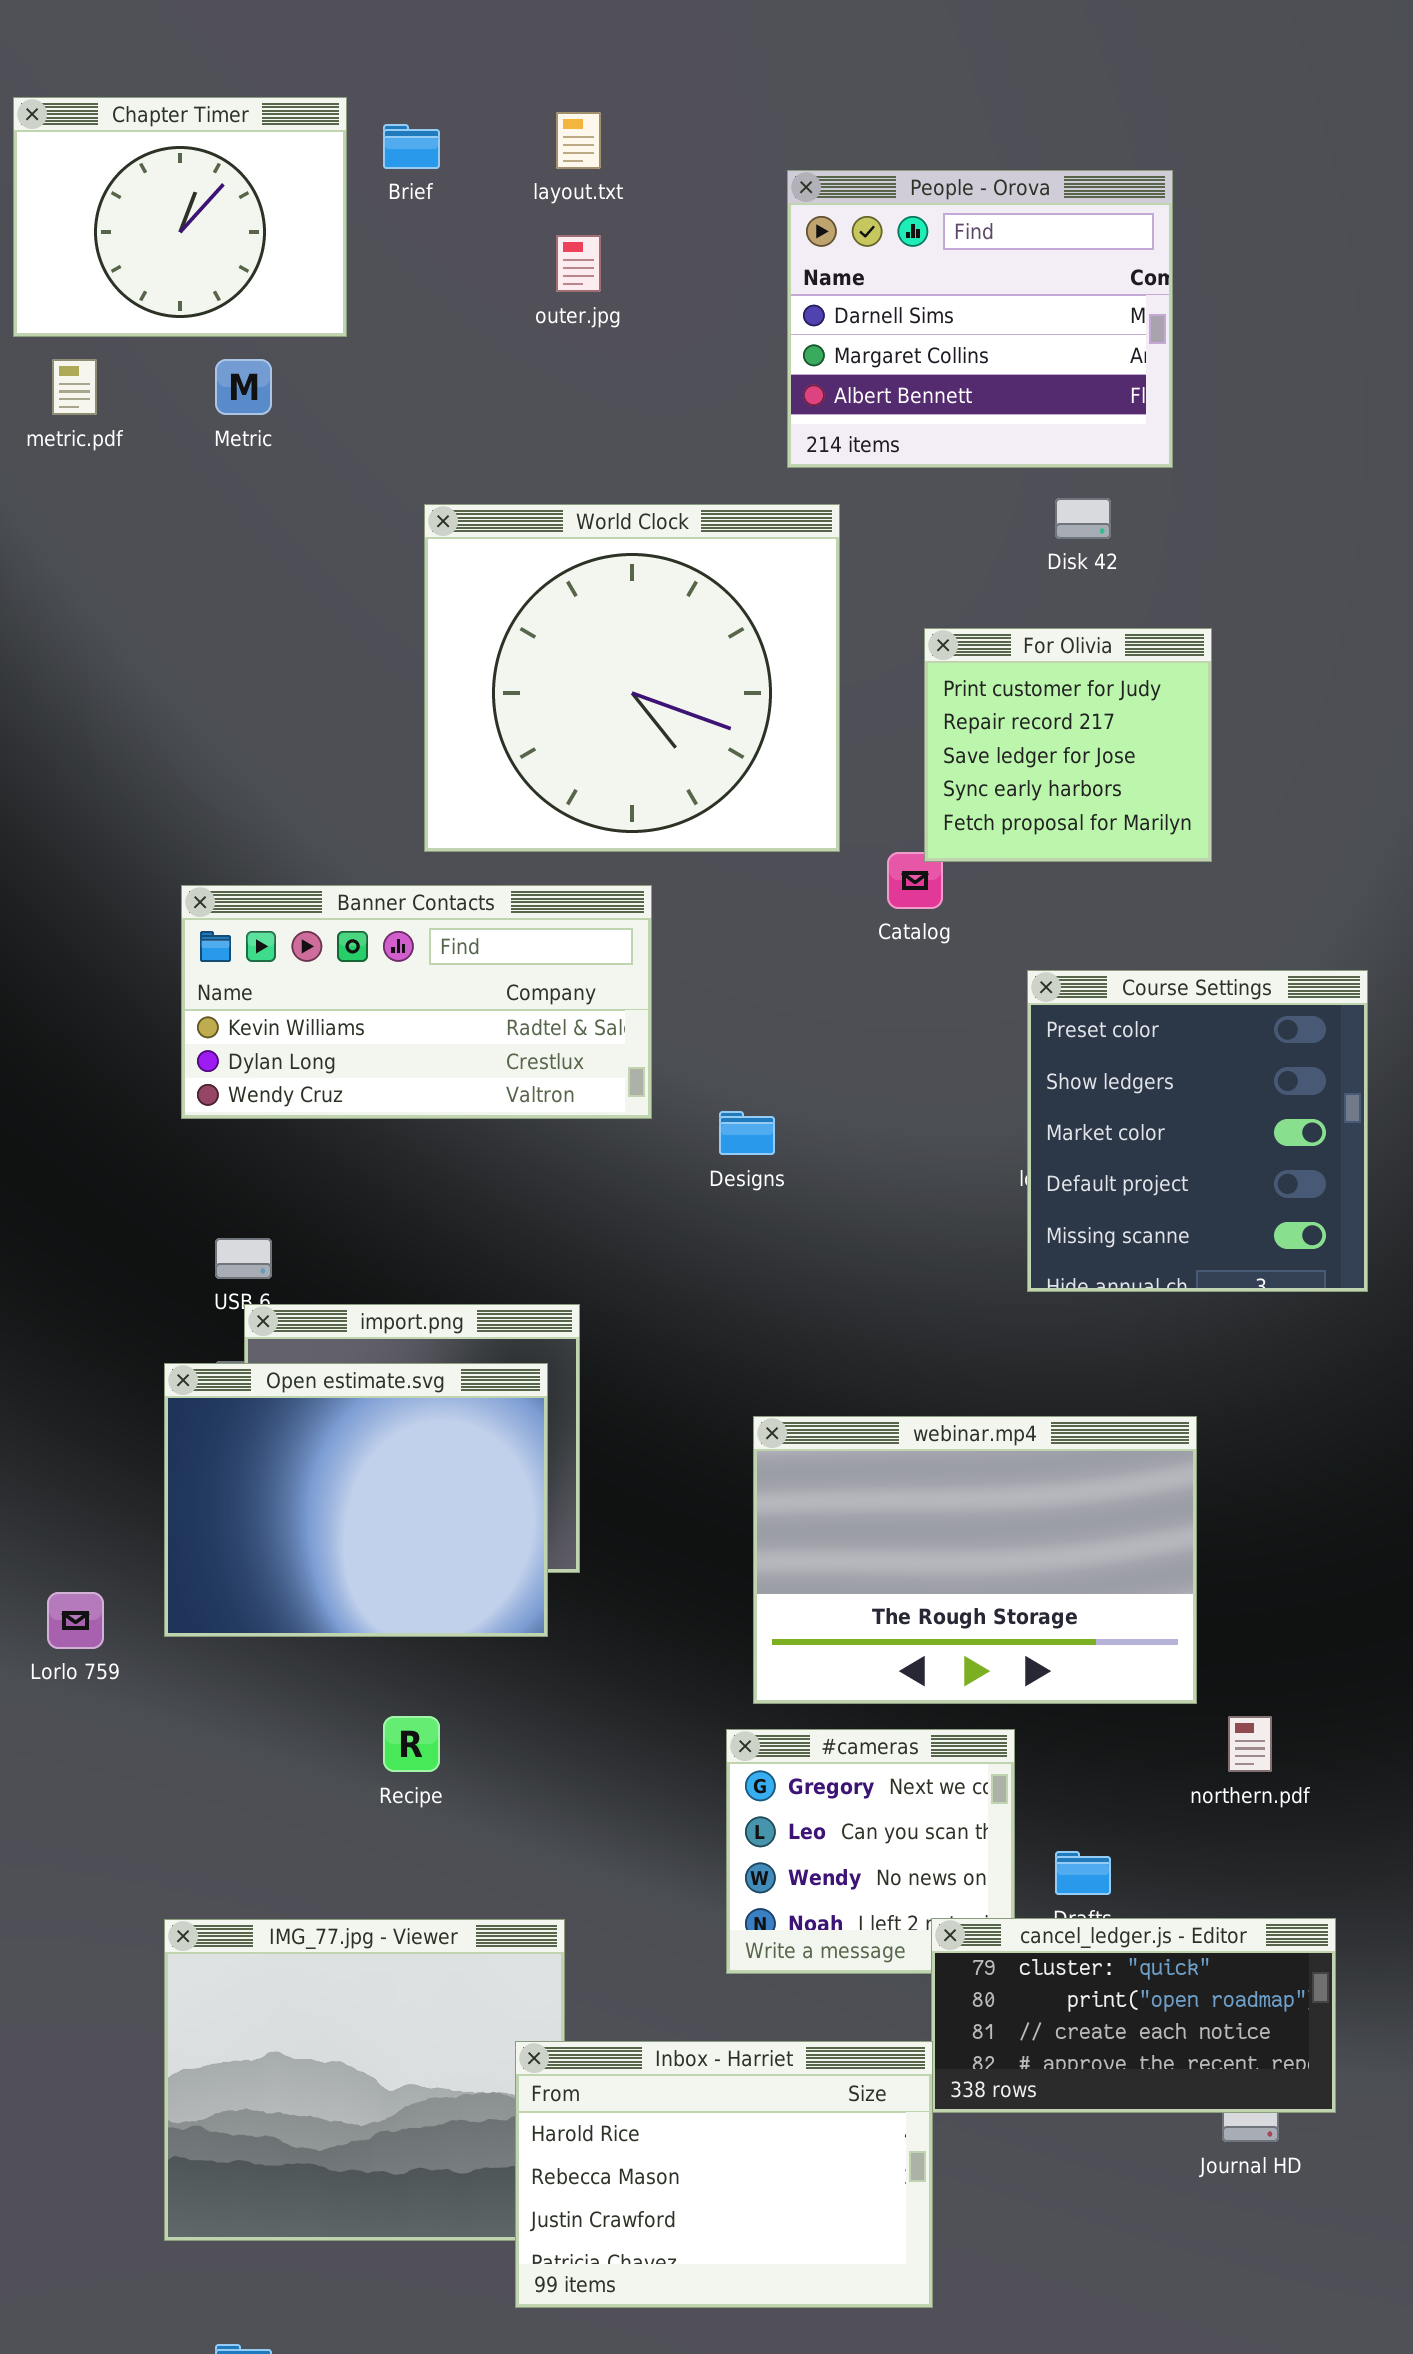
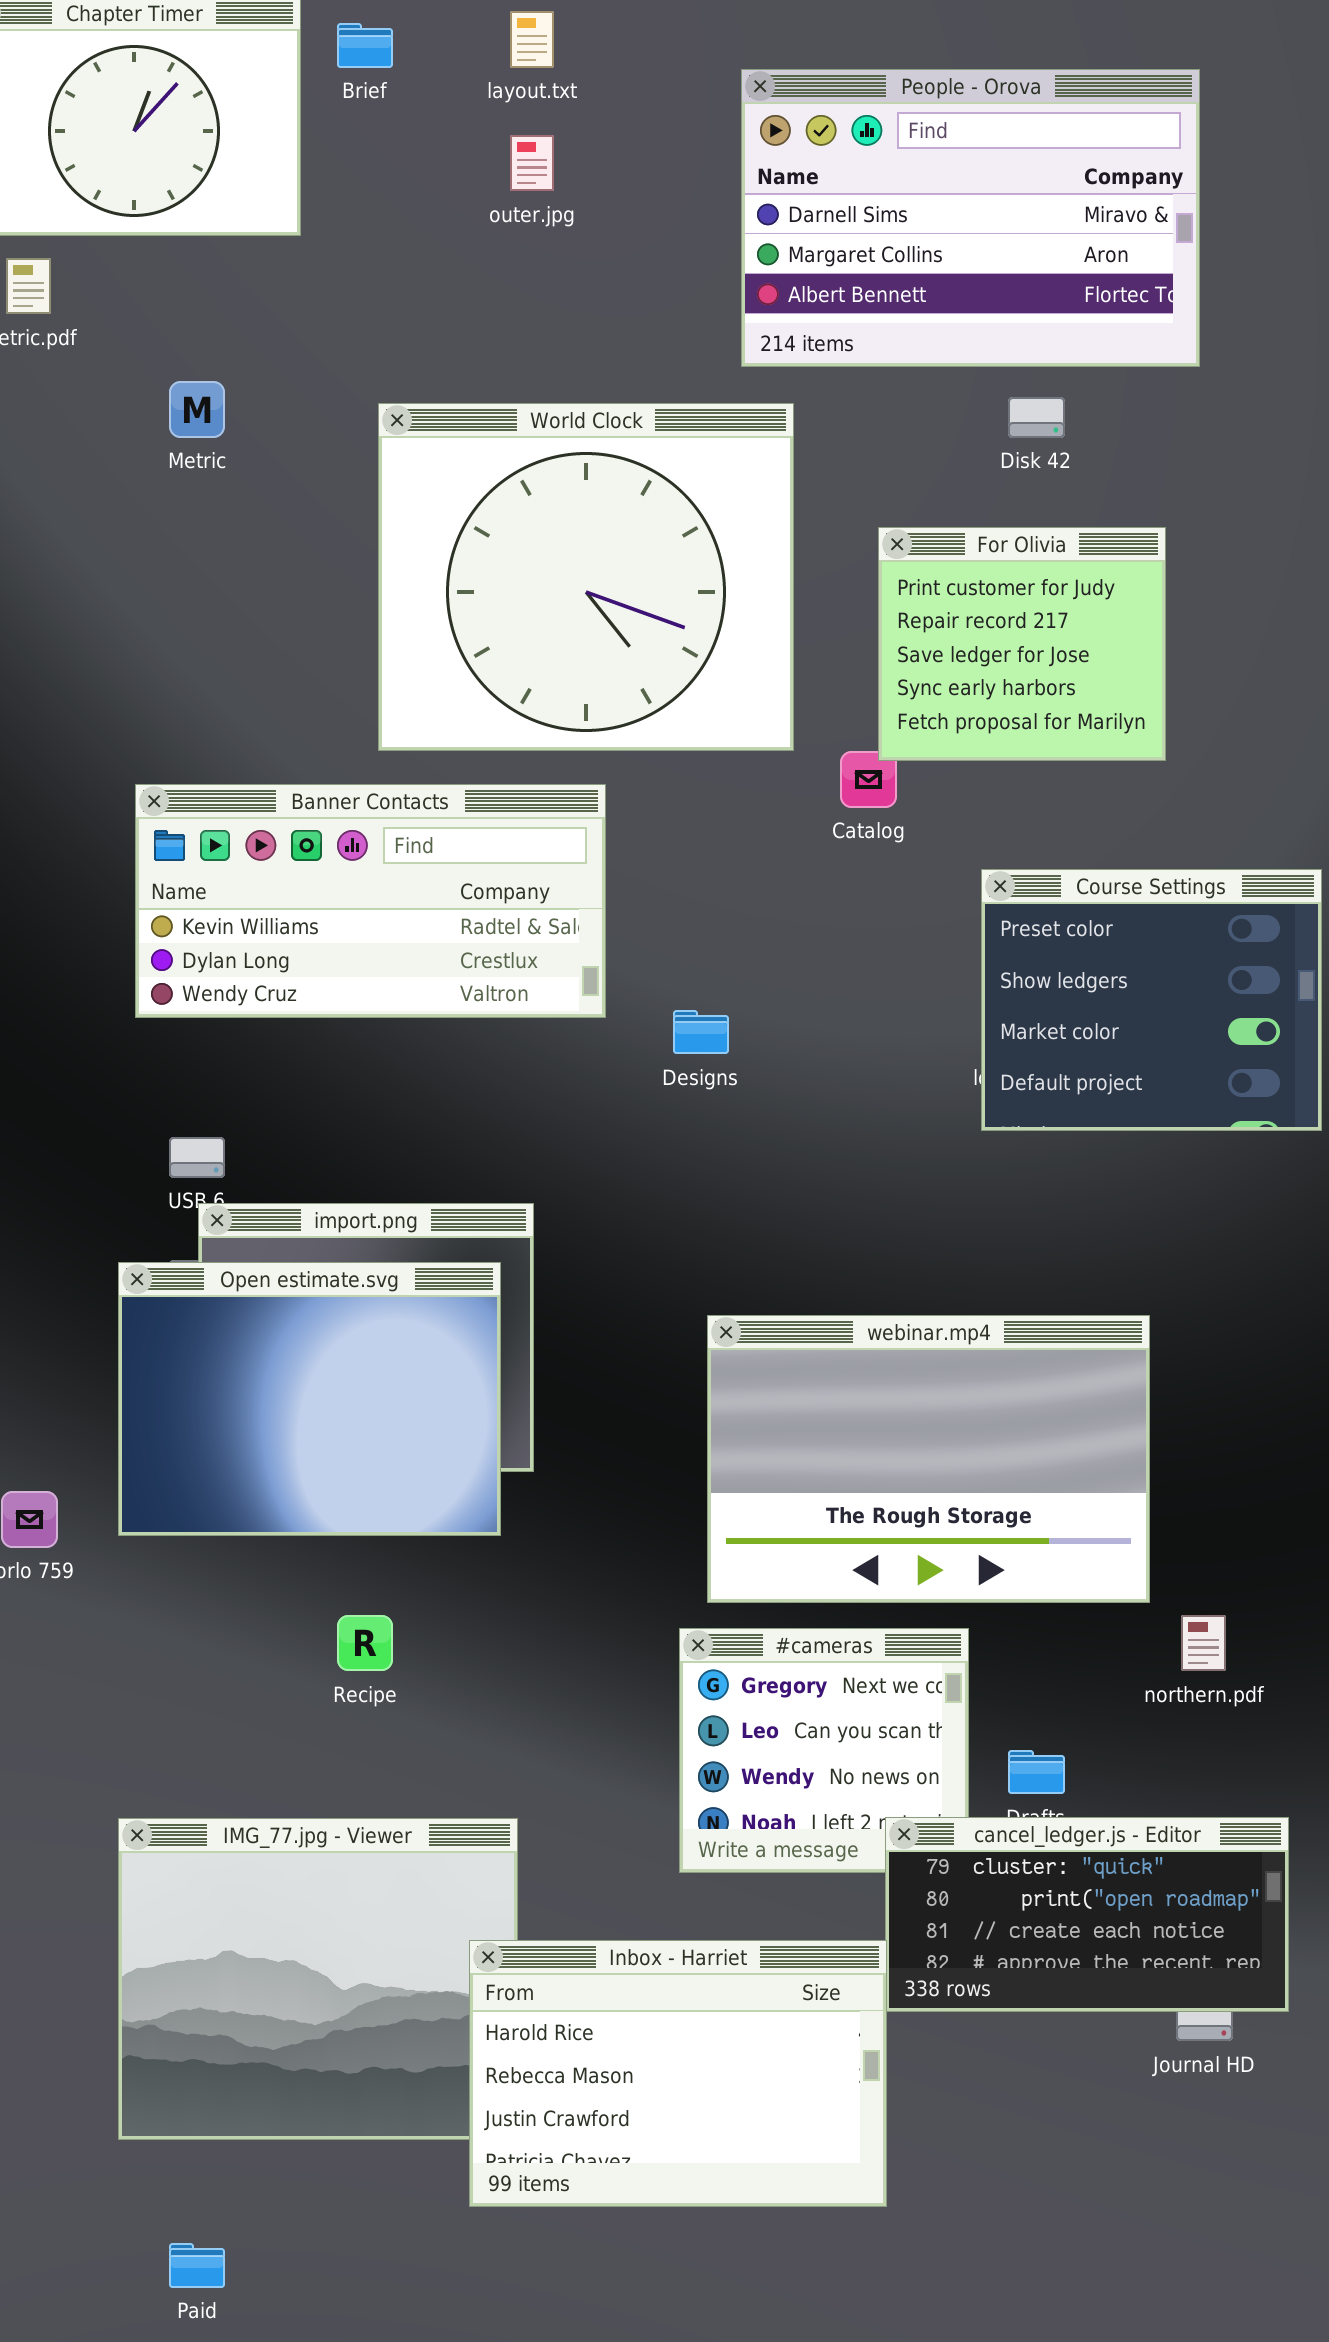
People - Orova: [787,170,1173,468] -> [741,69,1200,367], resized
Metric: [215,359,272,415] -> [169,381,225,438], moved
Course Settings: [1027,970,1368,1292] -> [981,869,1322,1131], resized

